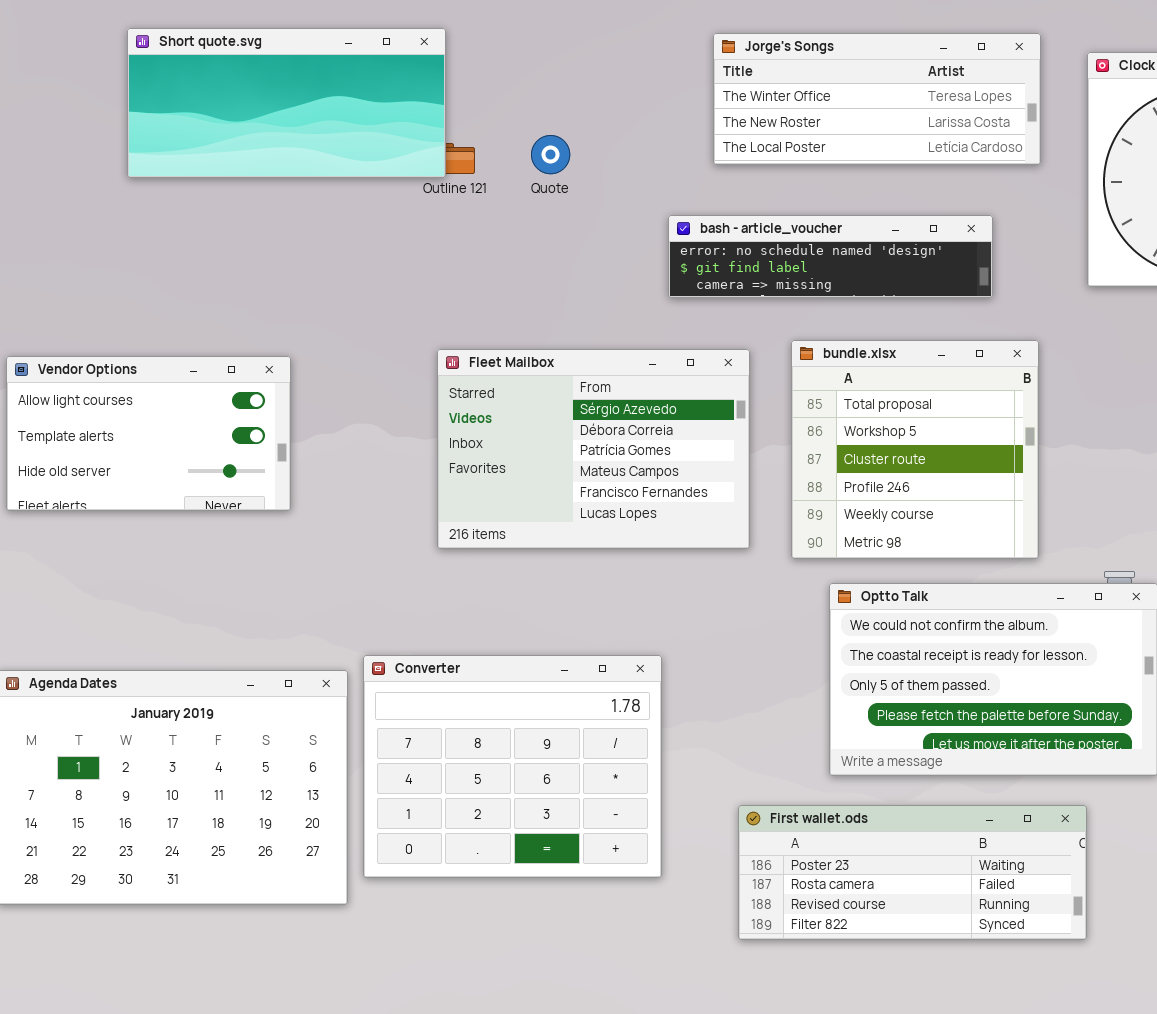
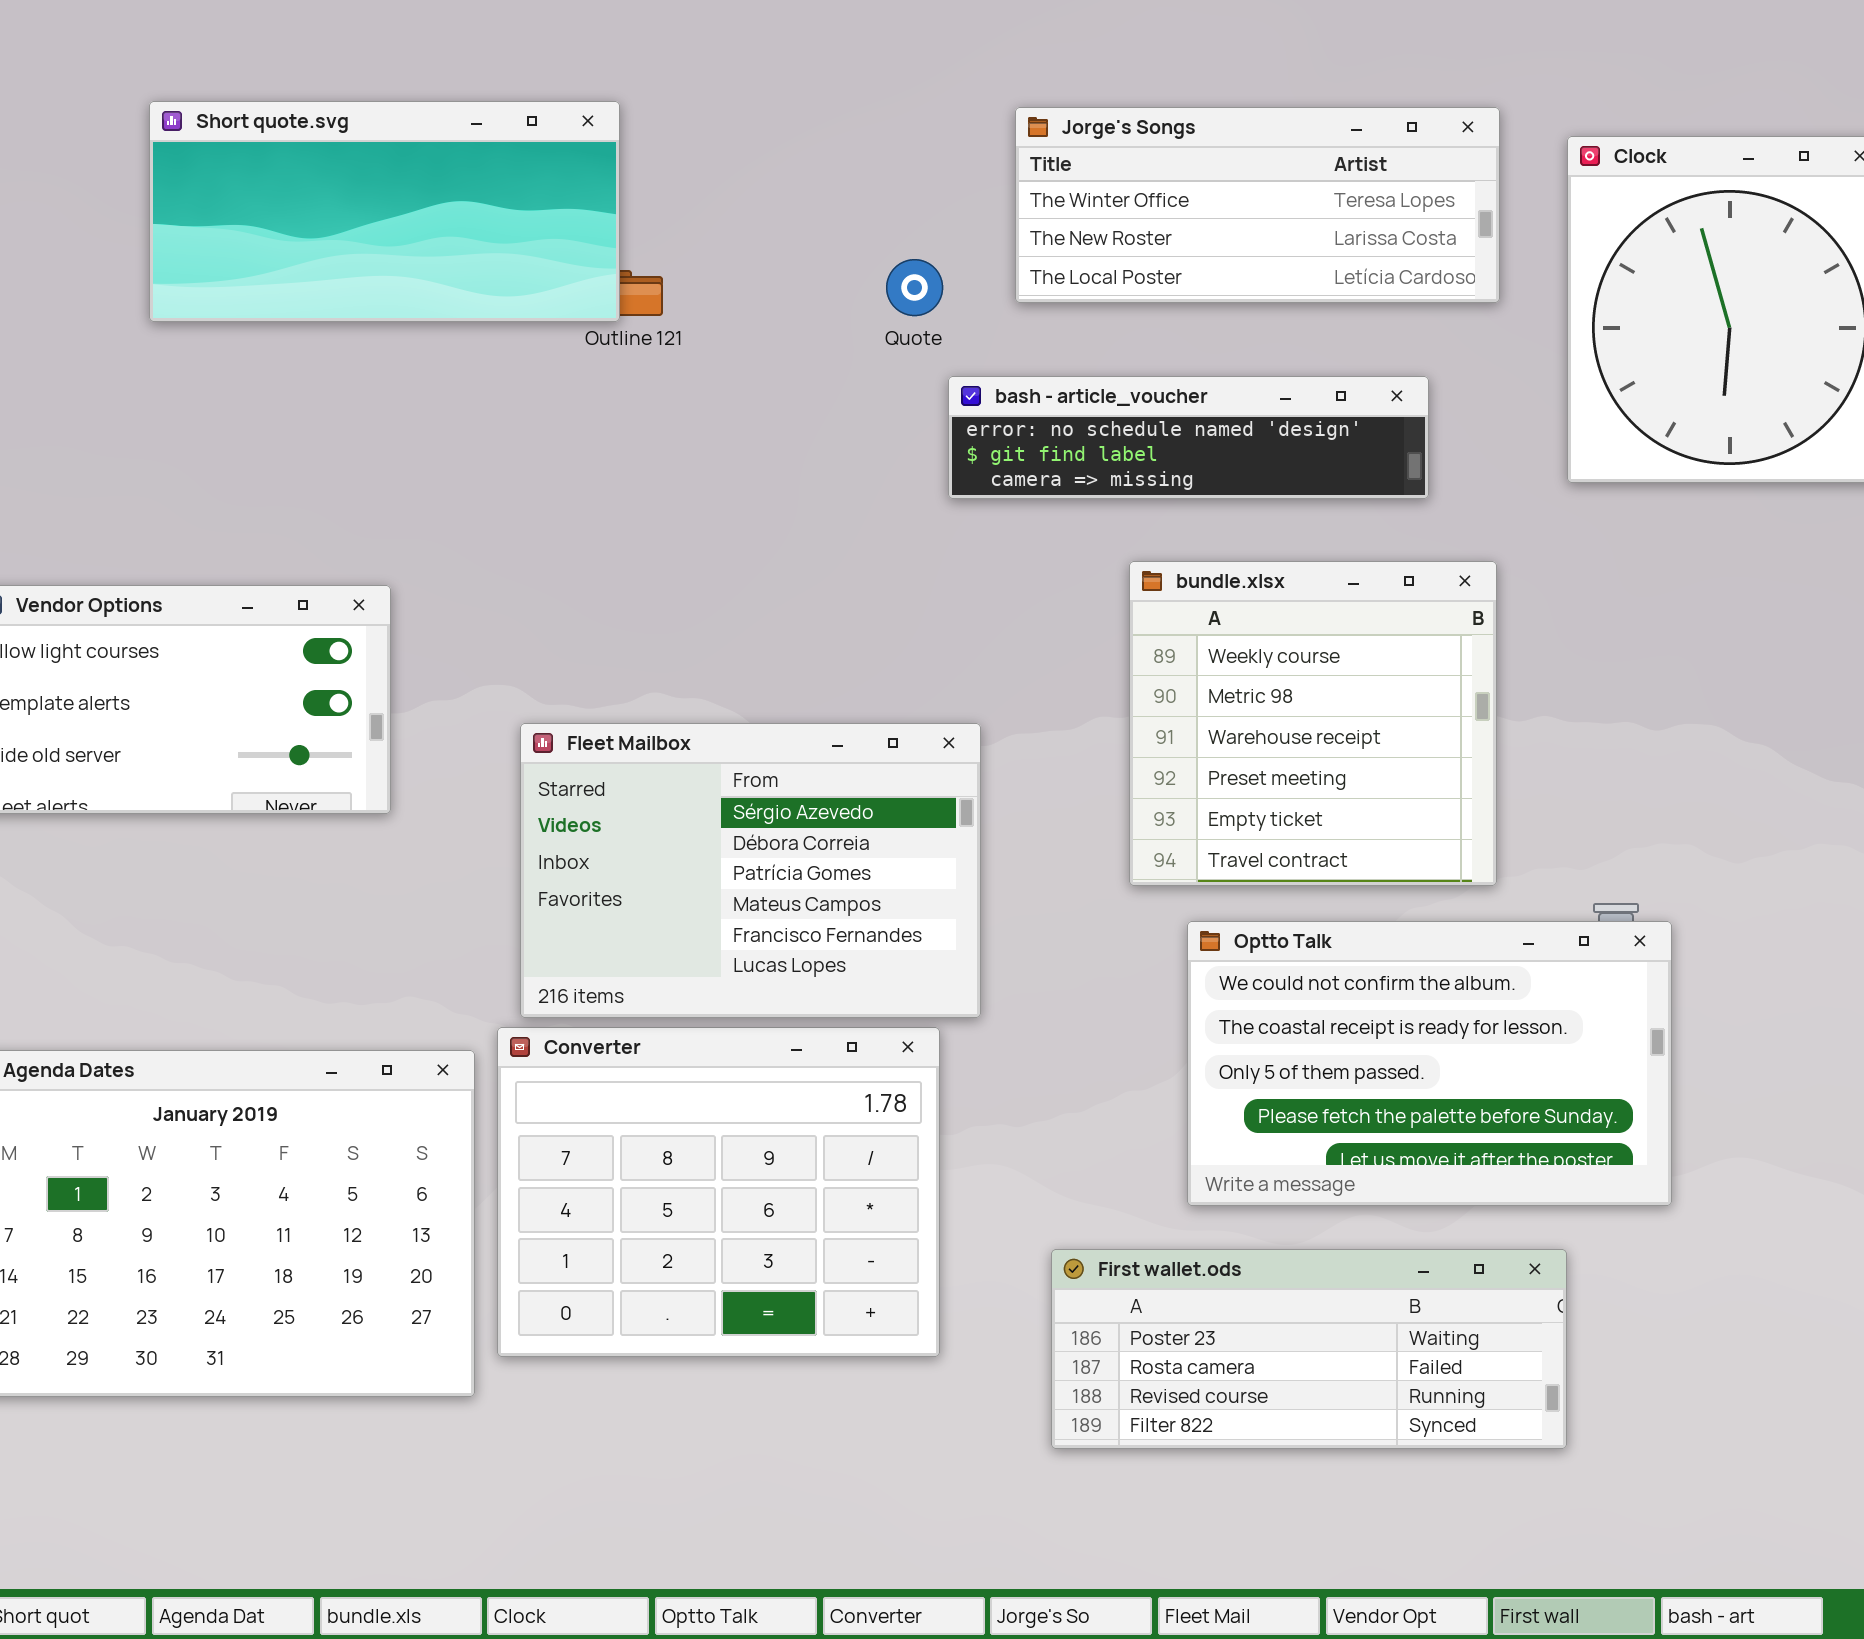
Quote: [531,135,570,174] -> [886,259,943,316], moved
bundle.xlsx: [791,340,1039,559] -> [1129,561,1497,886], scrolled down 4 rows
Fleet Mailbox: [437,349,750,549] -> [520,723,981,1018], moved

